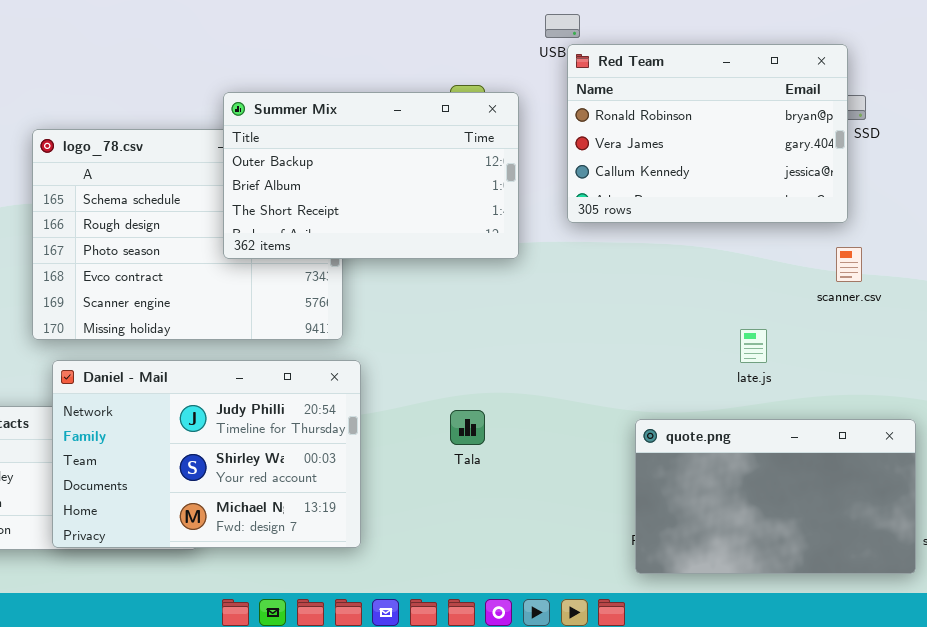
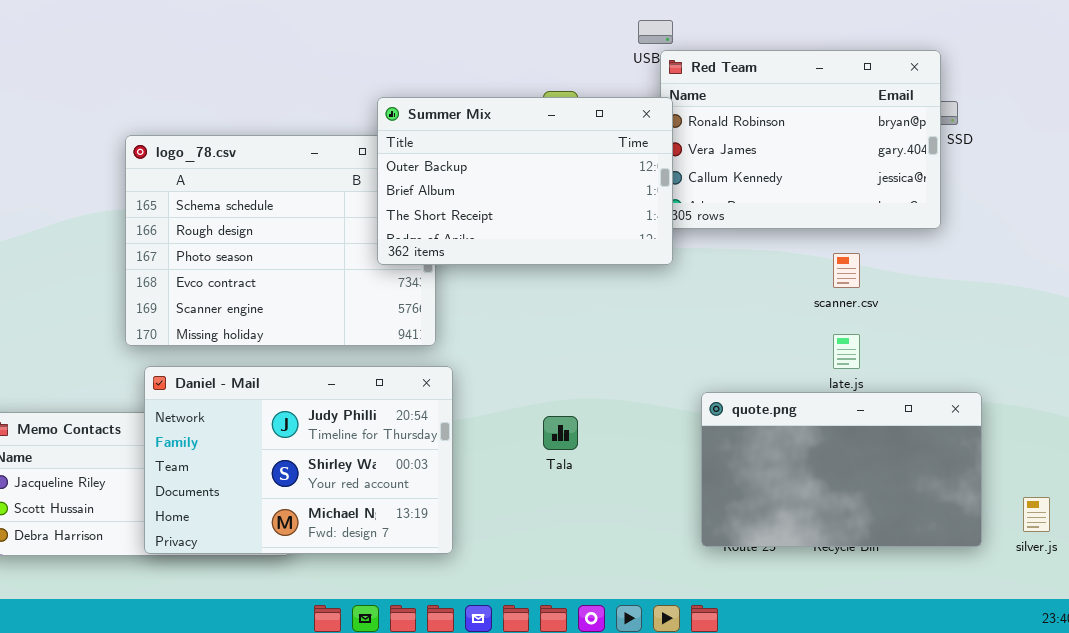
Summer Mix: [223,92,519,259] -> [377,97,673,265], moved
scanner.csv: [836,247,862,282] -> [833,253,860,288], moved
quote.png: [635,419,916,574] -> [701,392,982,547], moved

